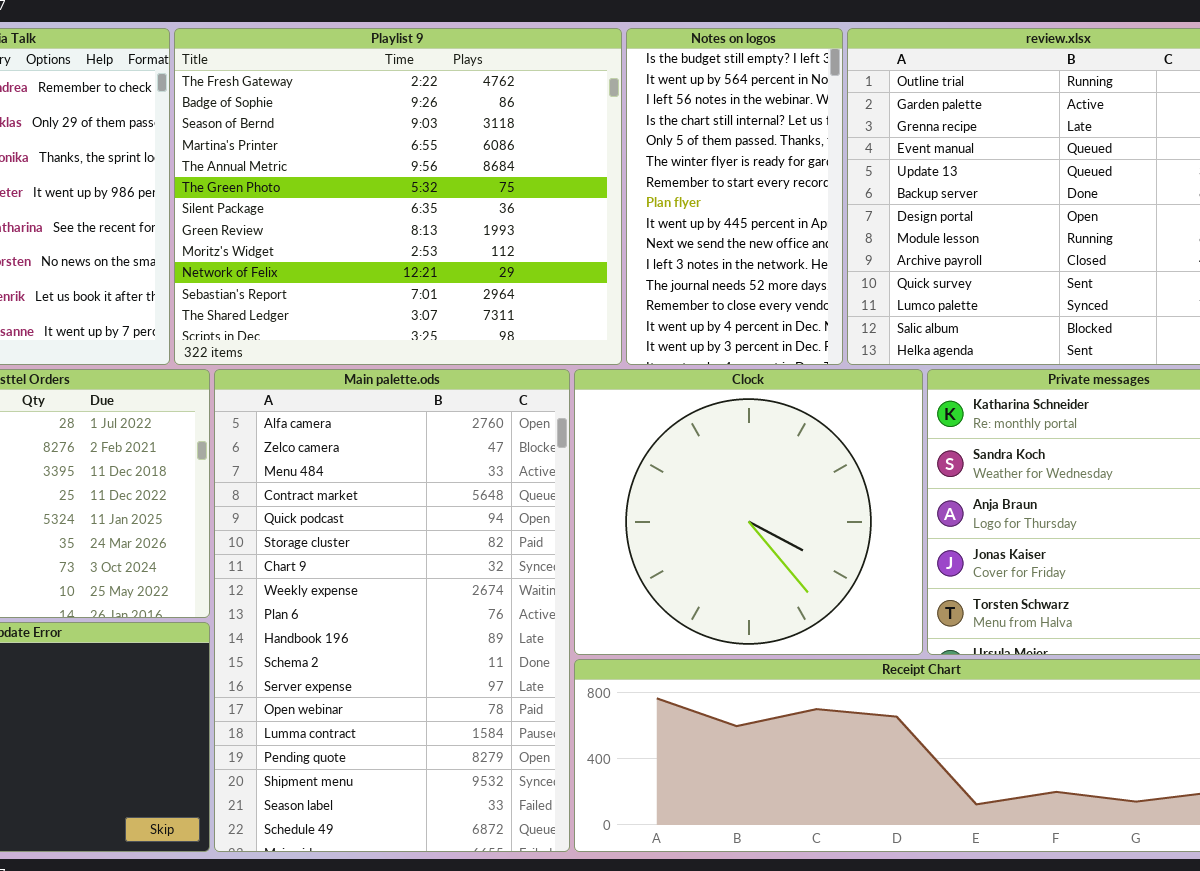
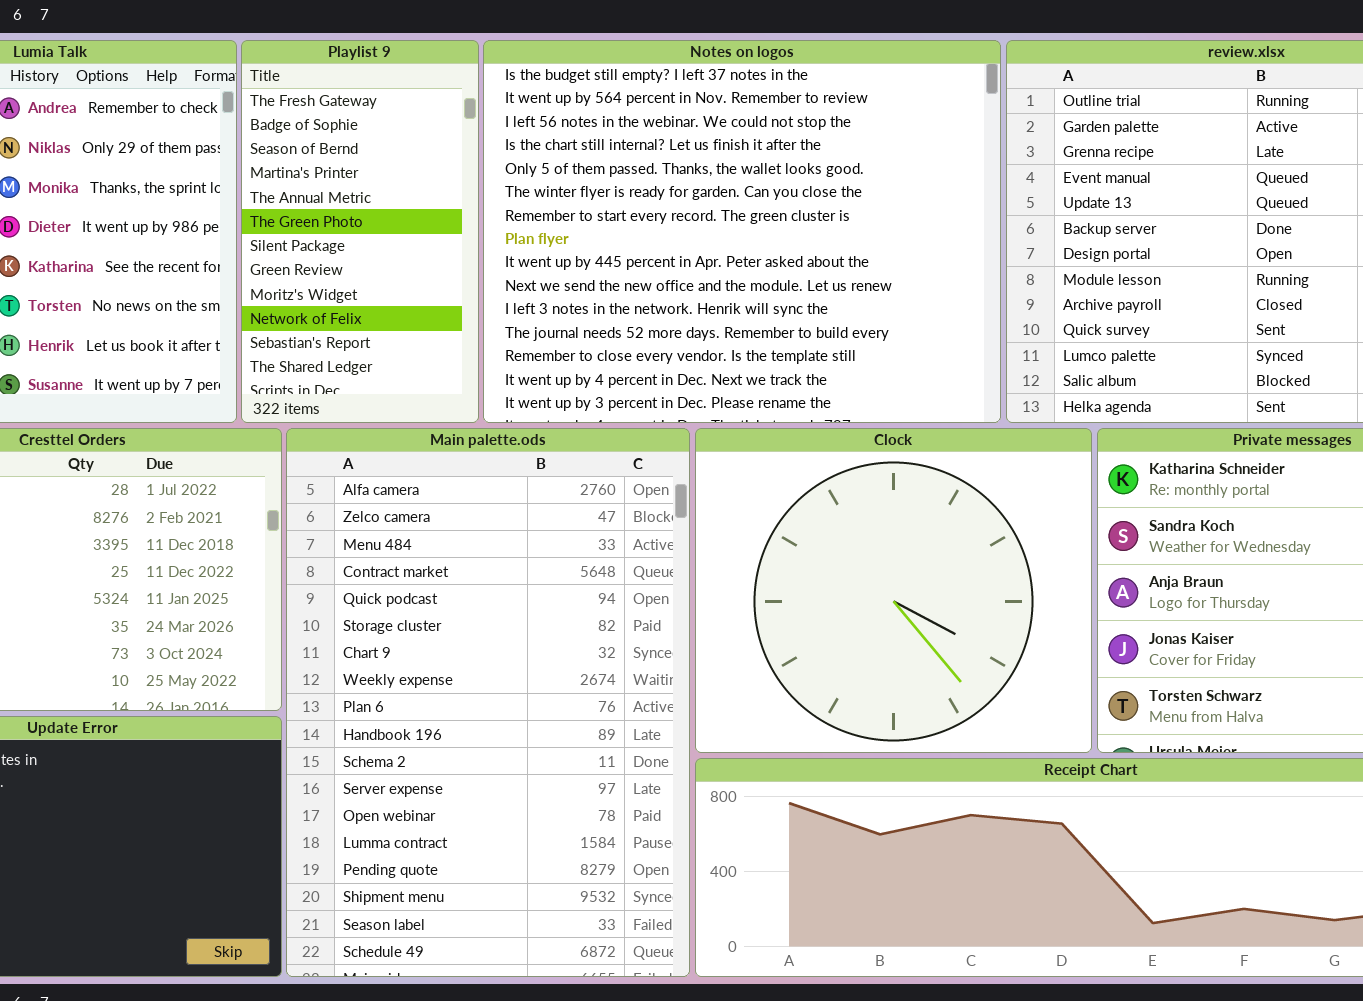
Playlist 9: [174,28,622,365] -> [241,40,479,423], resized
Notes on logos: [626,28,843,365] -> [483,40,1001,423], resized

